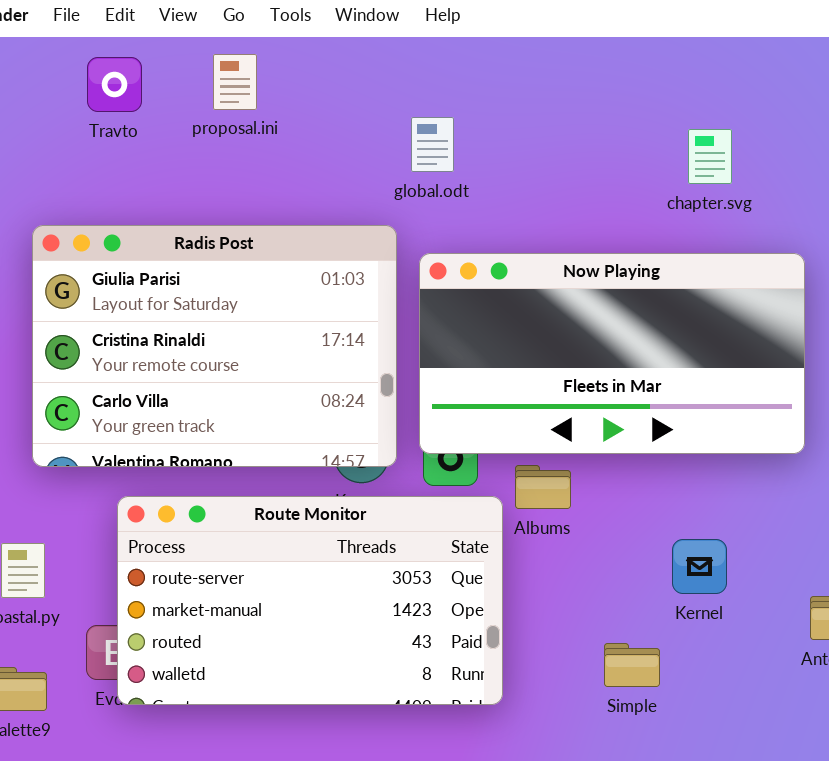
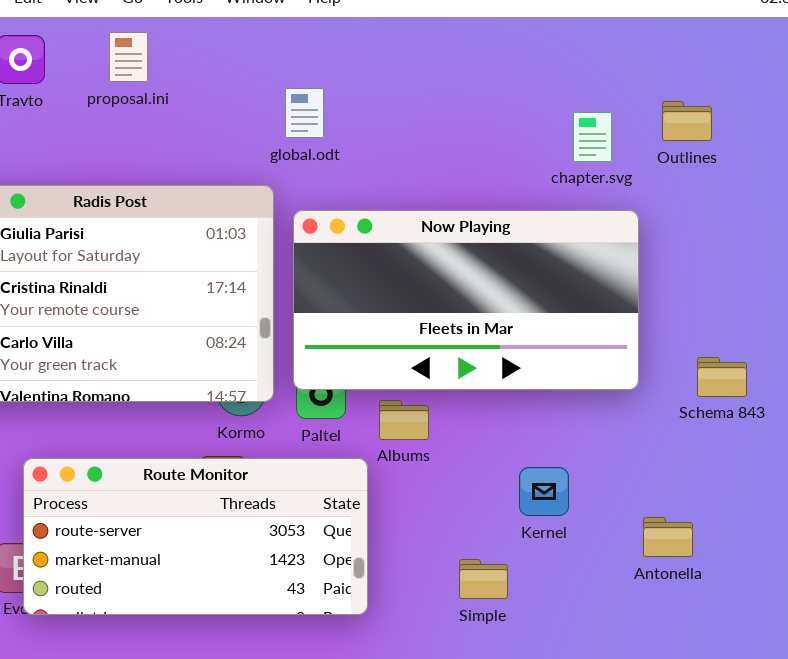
chapter.svg: [688,129,732,184] -> [573,112,612,162], moved
Route Monitor: [117,496,503,705] -> [23,458,368,615], resized

